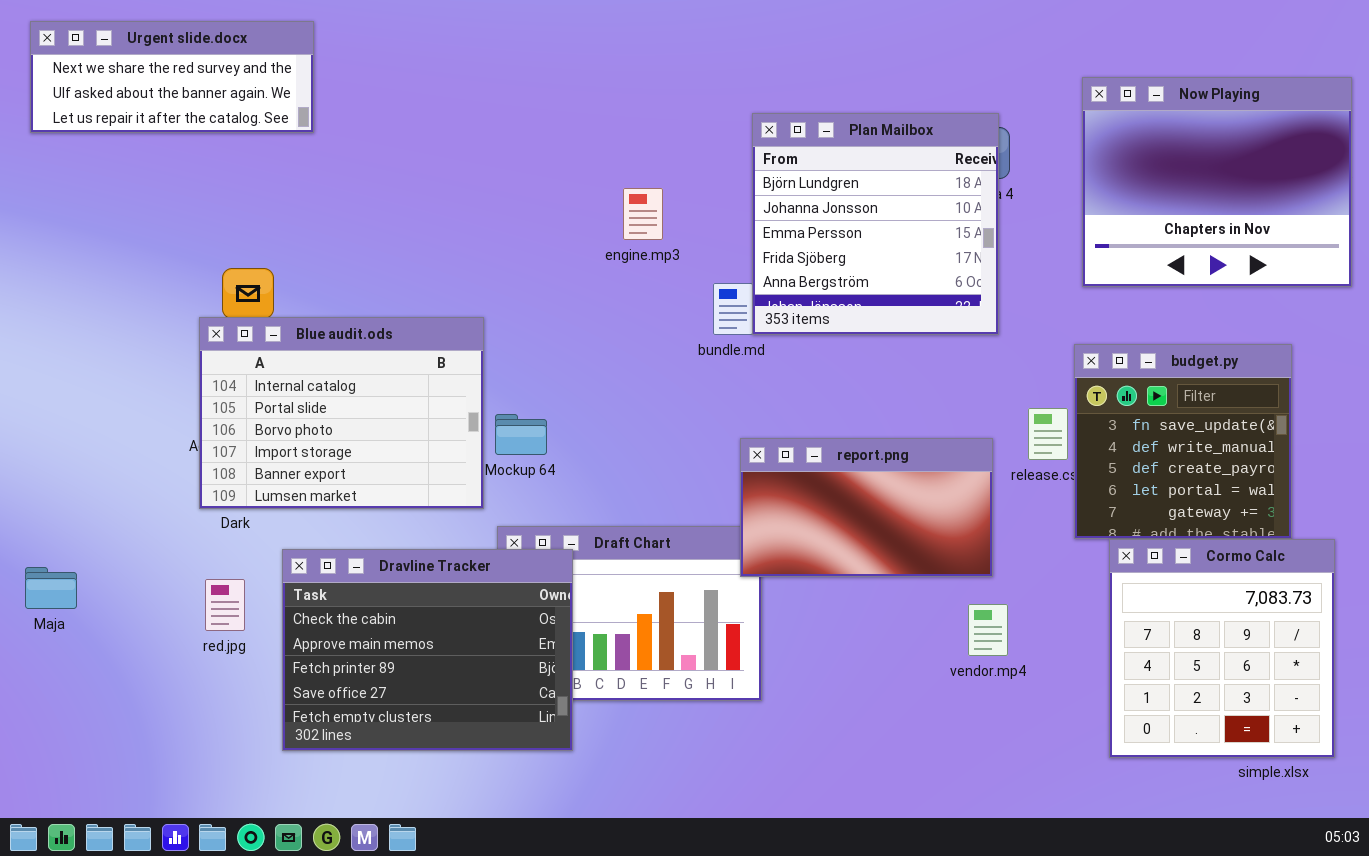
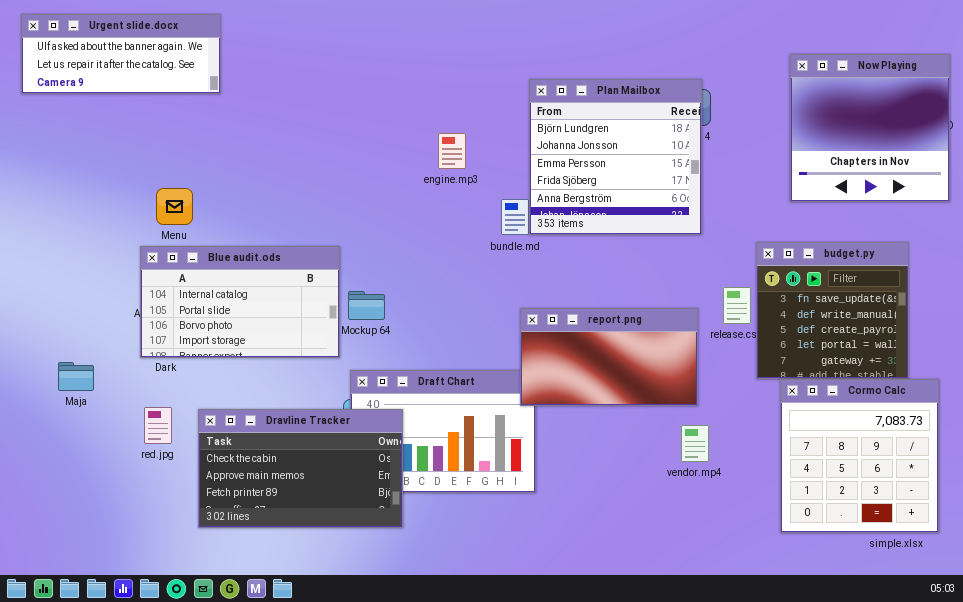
Urgent slide.docx: [30,21,314,133] -> [21,14,221,94], scrolled down 1 row
Now Playing: [1082,77,1352,287] -> [790,54,950,202], resized
Blue audit.ods: [199,317,484,509] -> [140,246,340,358], resized
Dravline Tracker: [282,549,573,751] -> [198,409,403,528], resized
Maja: [25,567,77,609] -> [58,362,94,391], moved

